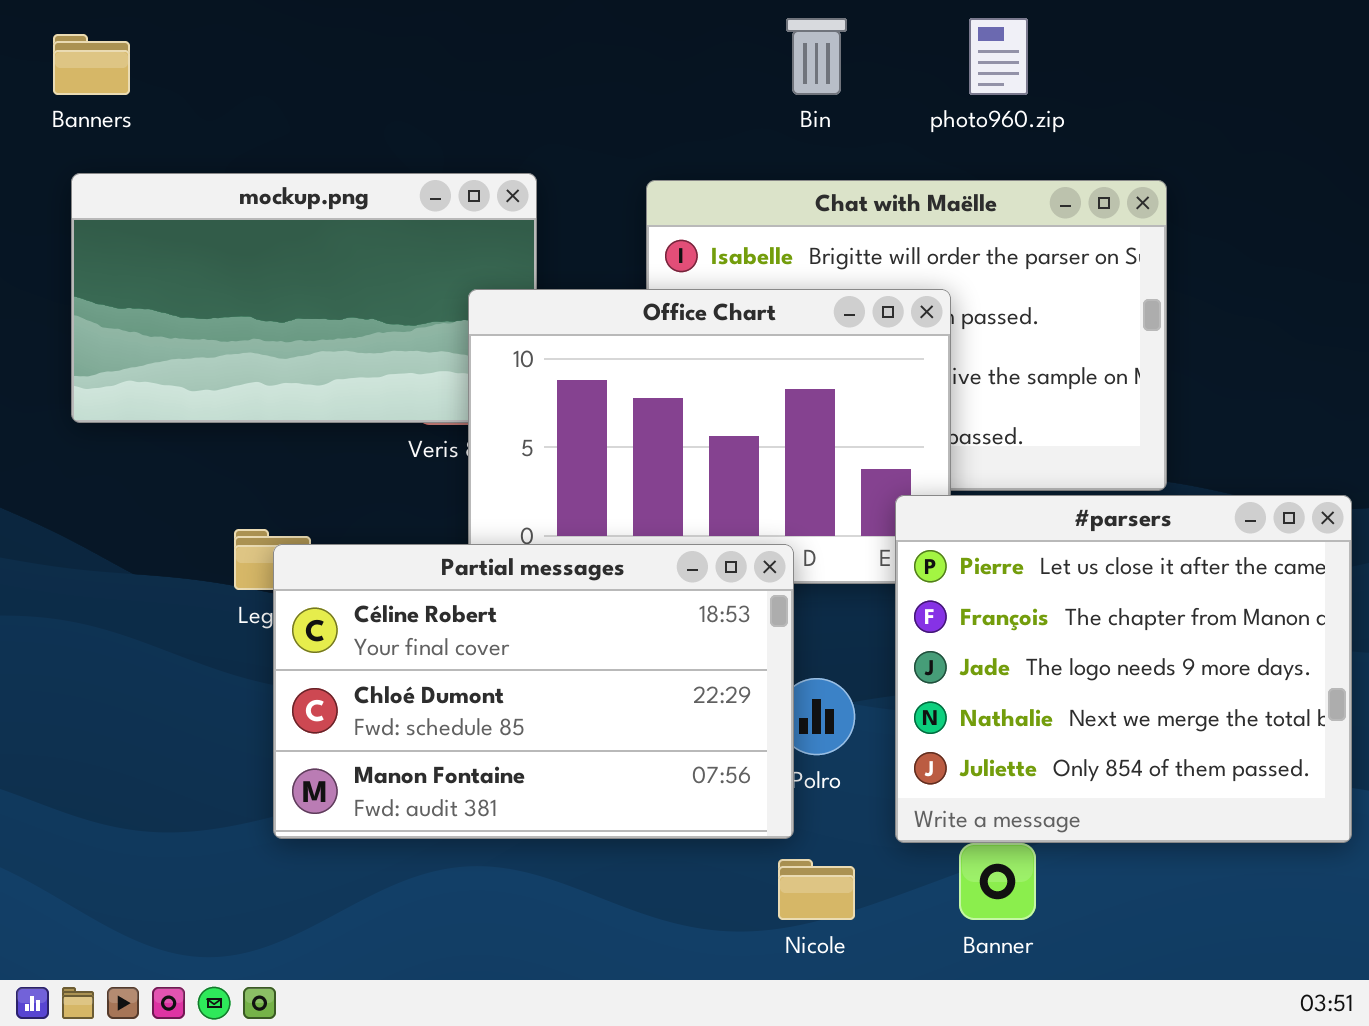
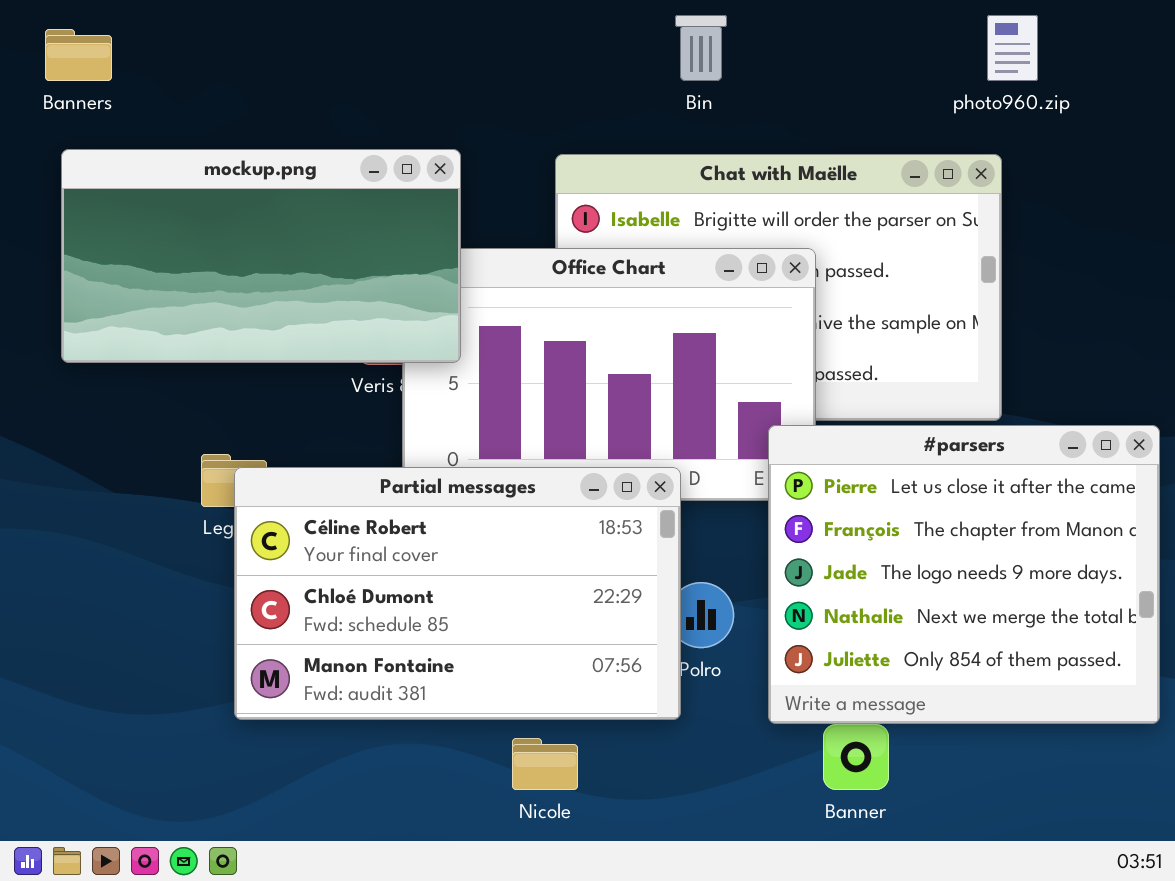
photo960.zip: [969,18,1028,95] -> [987,15,1038,81], moved
mockup.png: [71,173,537,423] -> [61,149,461,363], raised
Nicole: [778,859,855,920] -> [512,738,578,790], moved

